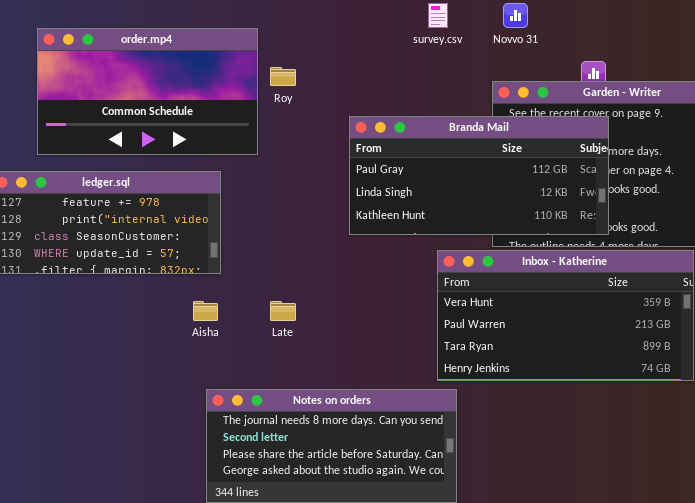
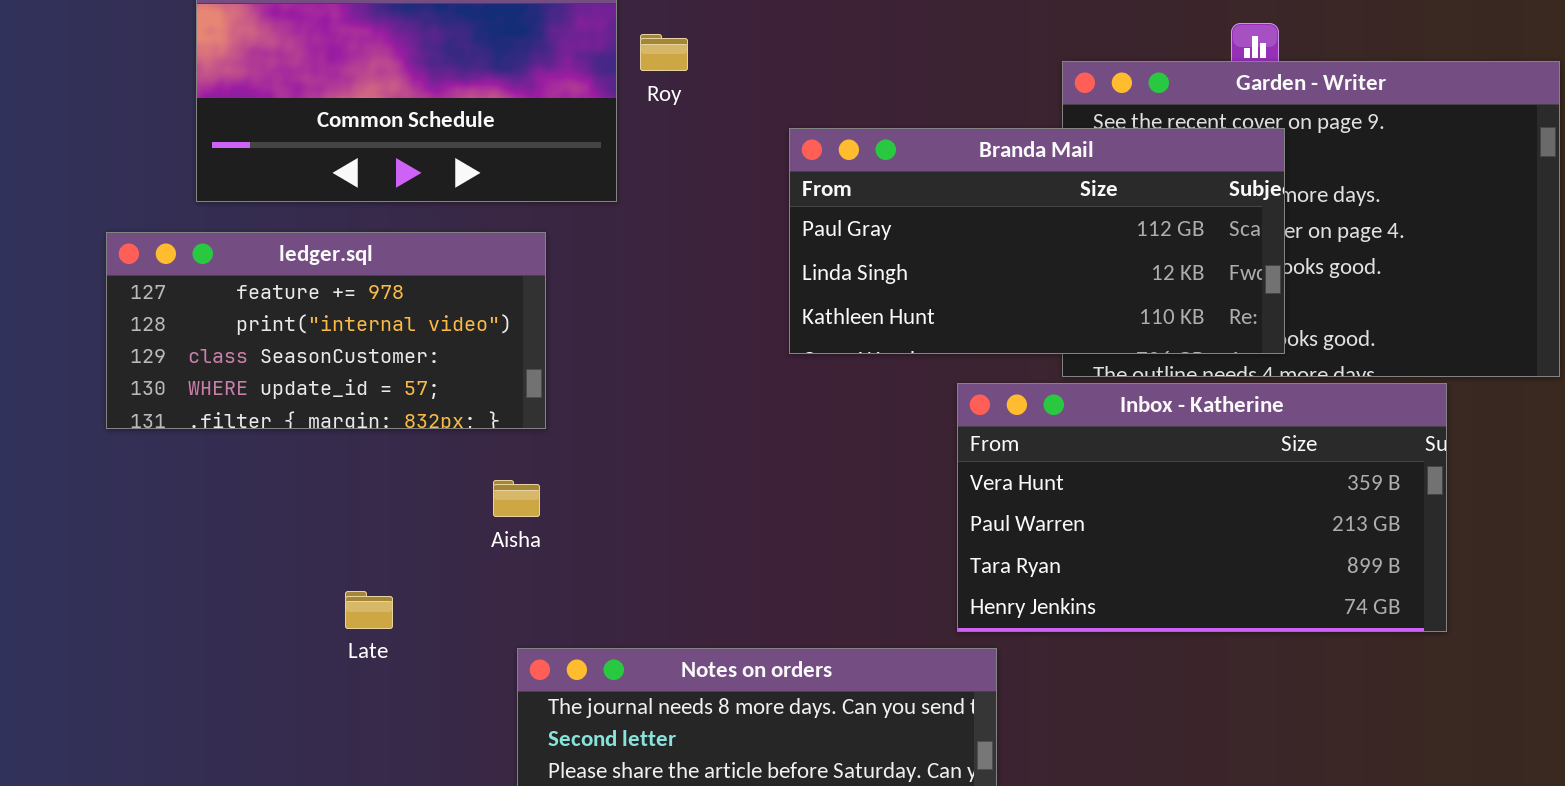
Late: [270,301,296,321] -> [345,591,393,629], moved

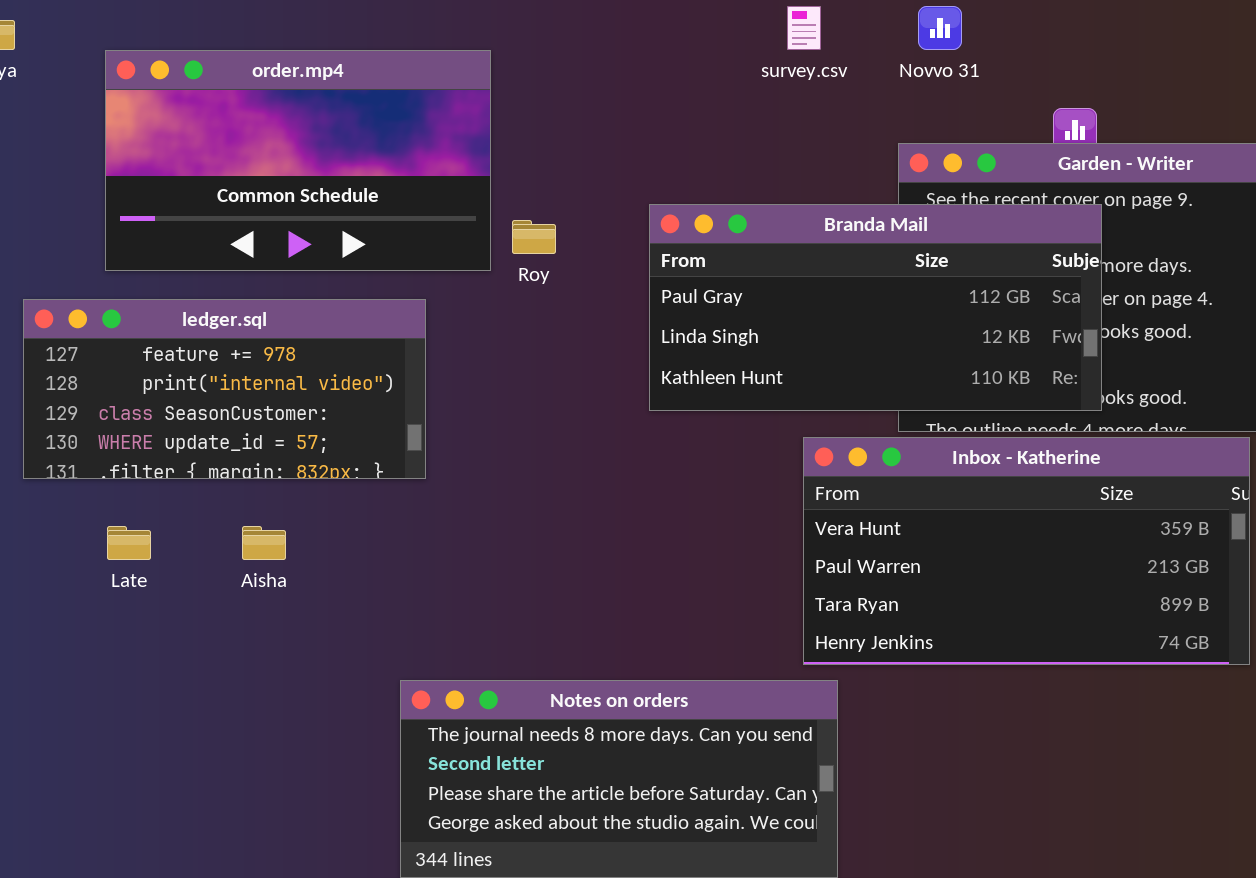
Roy: [640,34,688,71] -> [512,220,556,254], moved
Aisha: [493,480,540,517] -> [242,526,286,560], moved
Late: [345,591,393,629] -> [107,526,151,560], moved

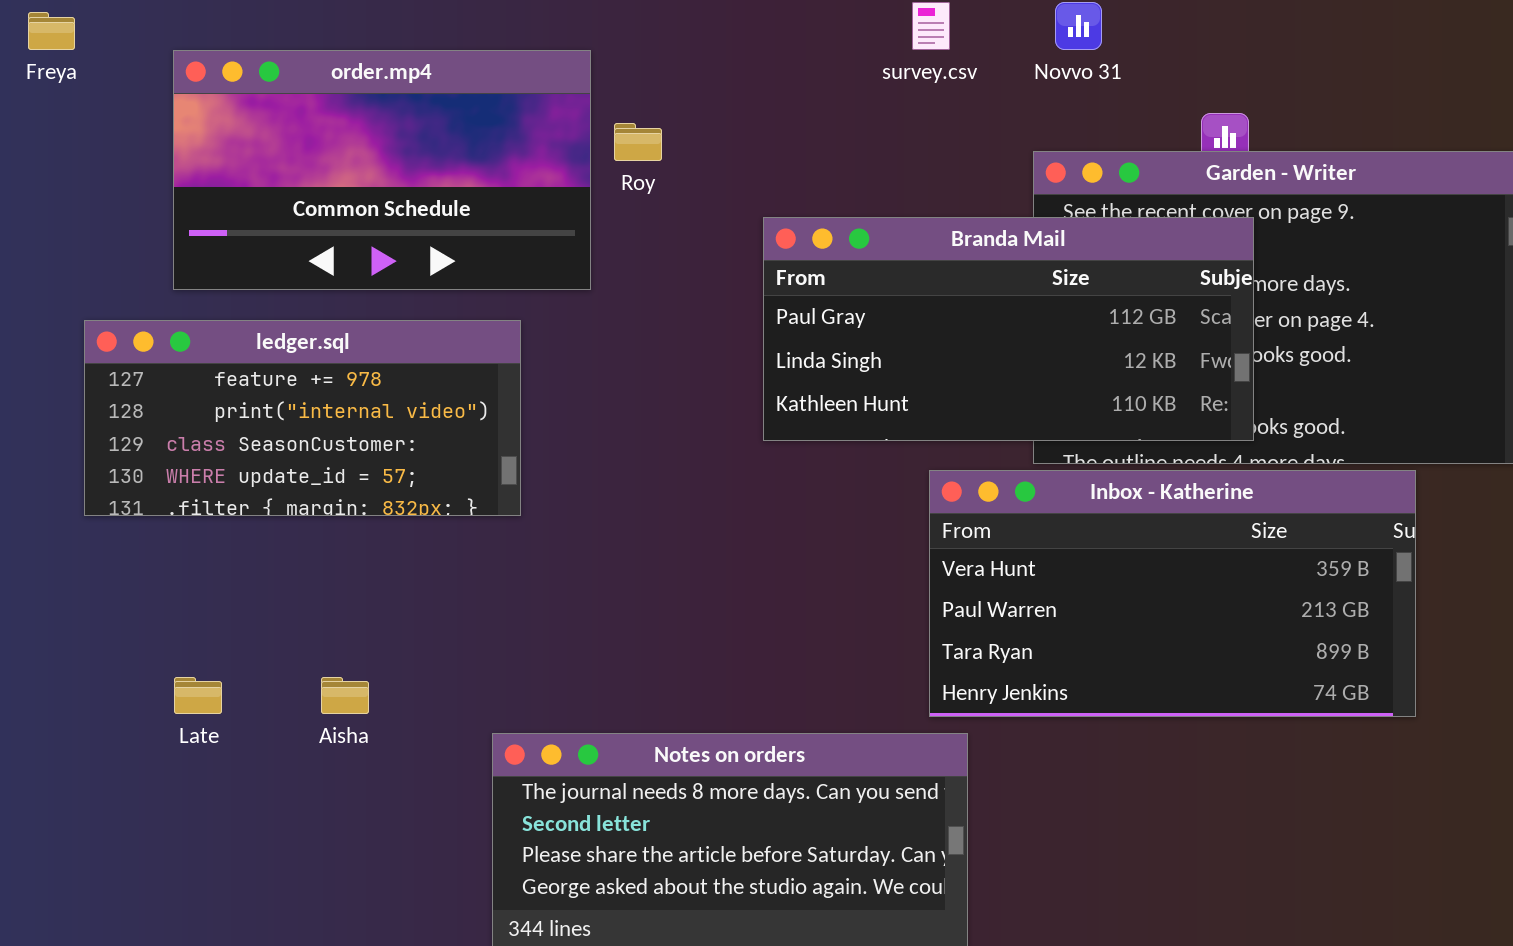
Roy: [512,220,556,254] -> [614,123,662,161], moved
Late: [107,526,151,560] -> [174,677,222,714], moved
Aisha: [242,526,286,560] -> [321,677,369,714], moved

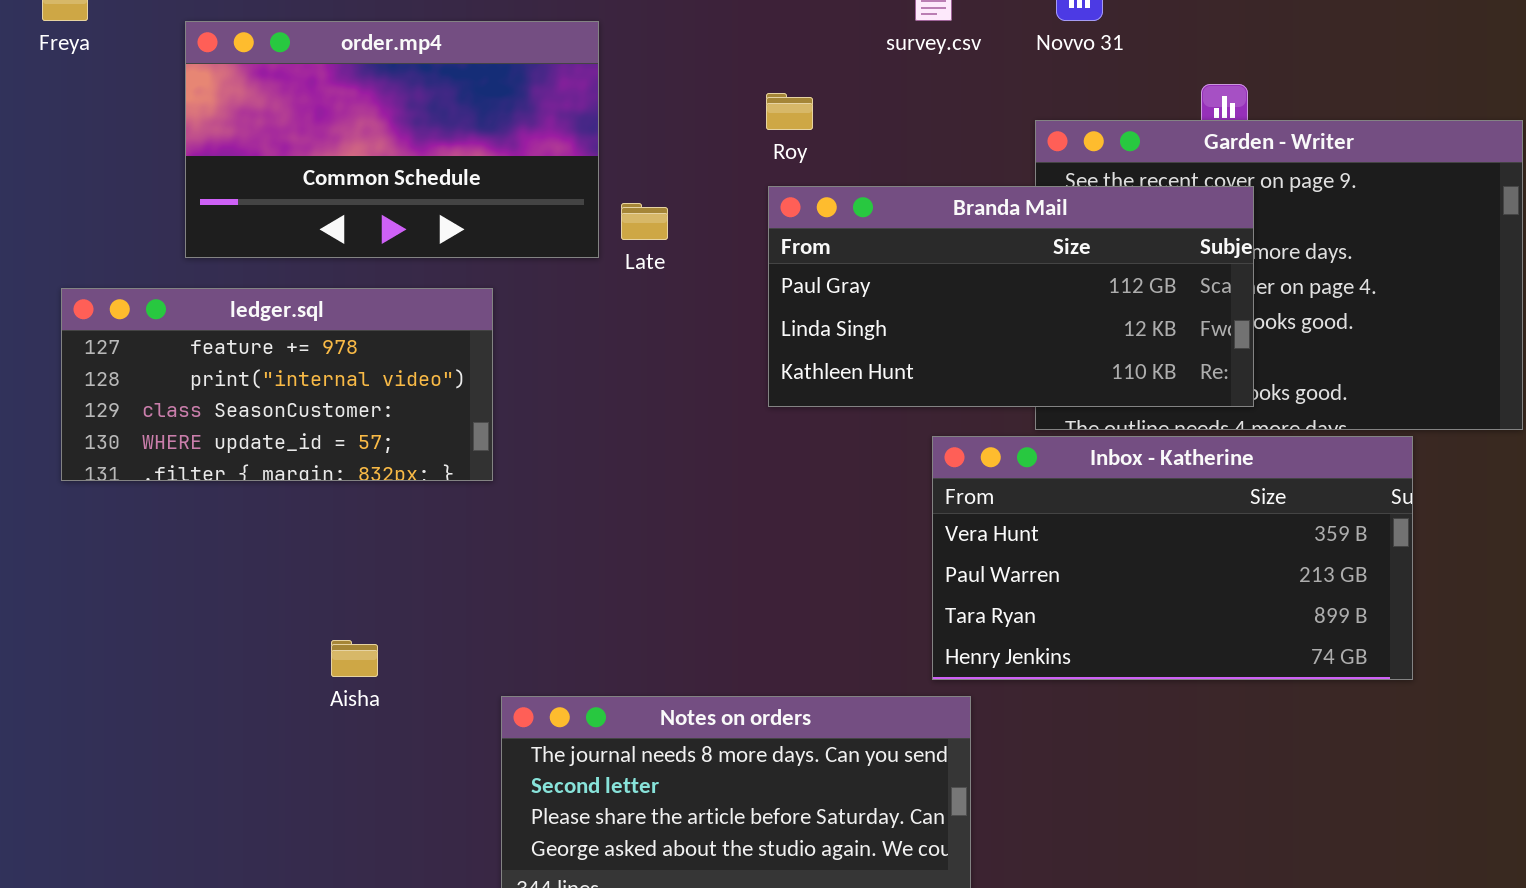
Roy: [614,123,662,161] -> [766,93,813,130], moved
ledger.sql: [84,320,521,516] -> [61,288,493,481], moved
Late: [174,677,222,714] -> [621,203,668,240], moved

